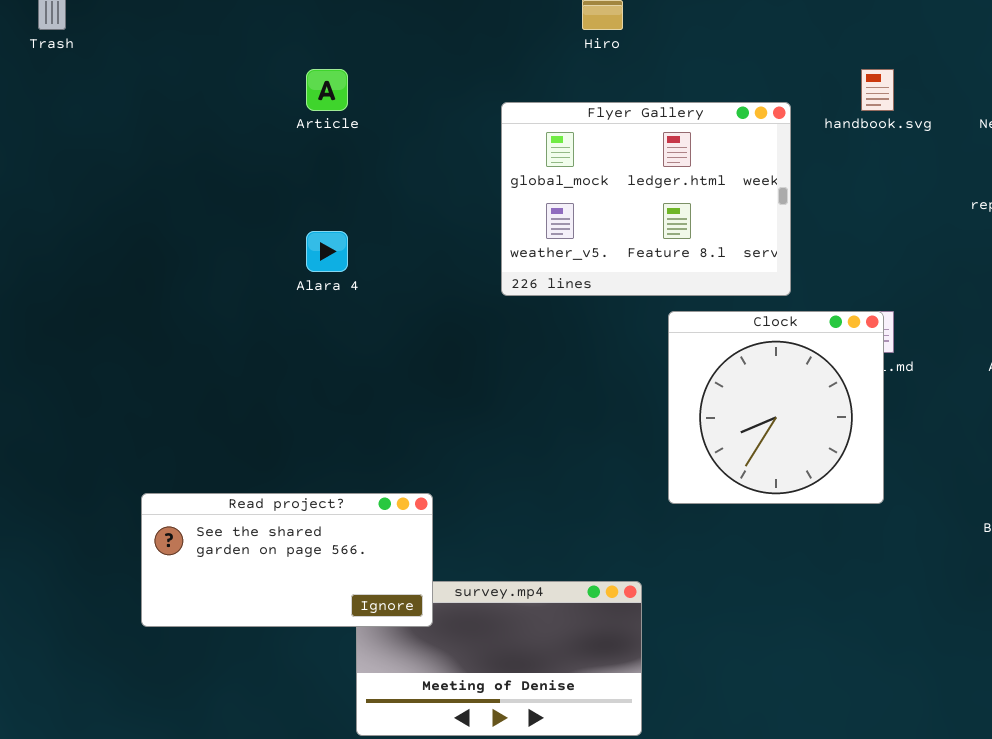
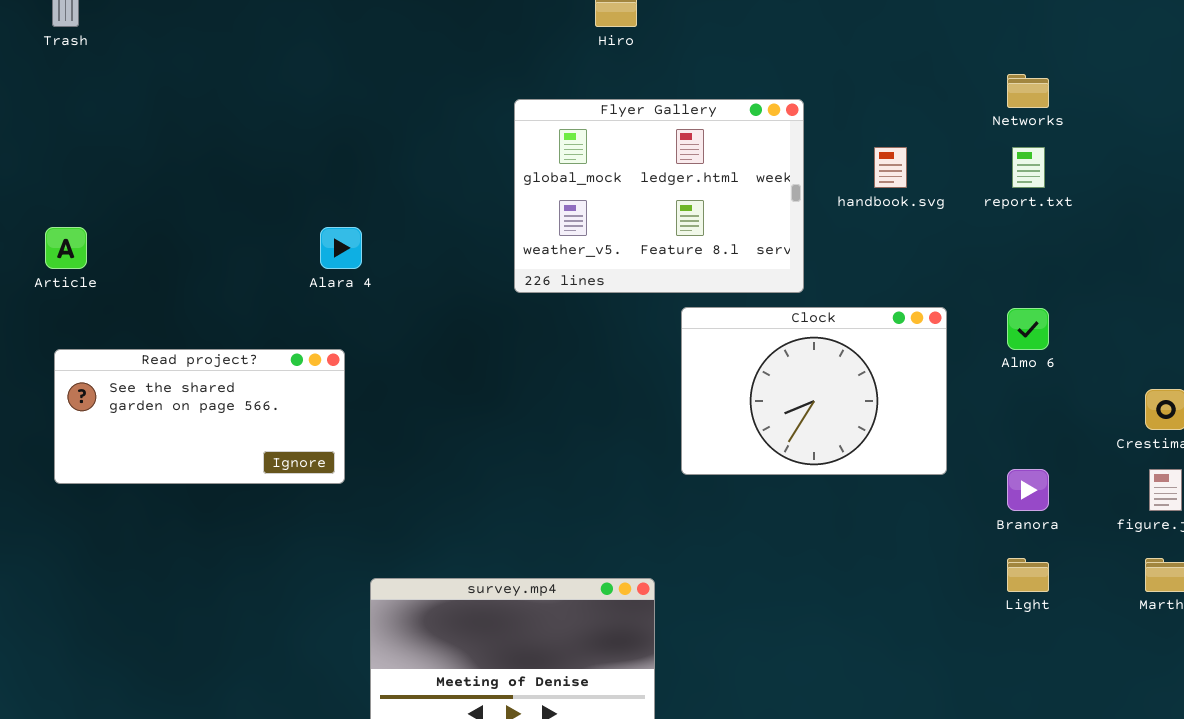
Article: [306,69,348,111] -> [45,227,87,269], moved
handbook.svg: [861,69,894,111] -> [874,147,907,188], moved
Clock: [668,311,884,504] -> [681,307,947,475], resized
Read project?: [141,493,433,627] -> [54,349,345,484], moved

